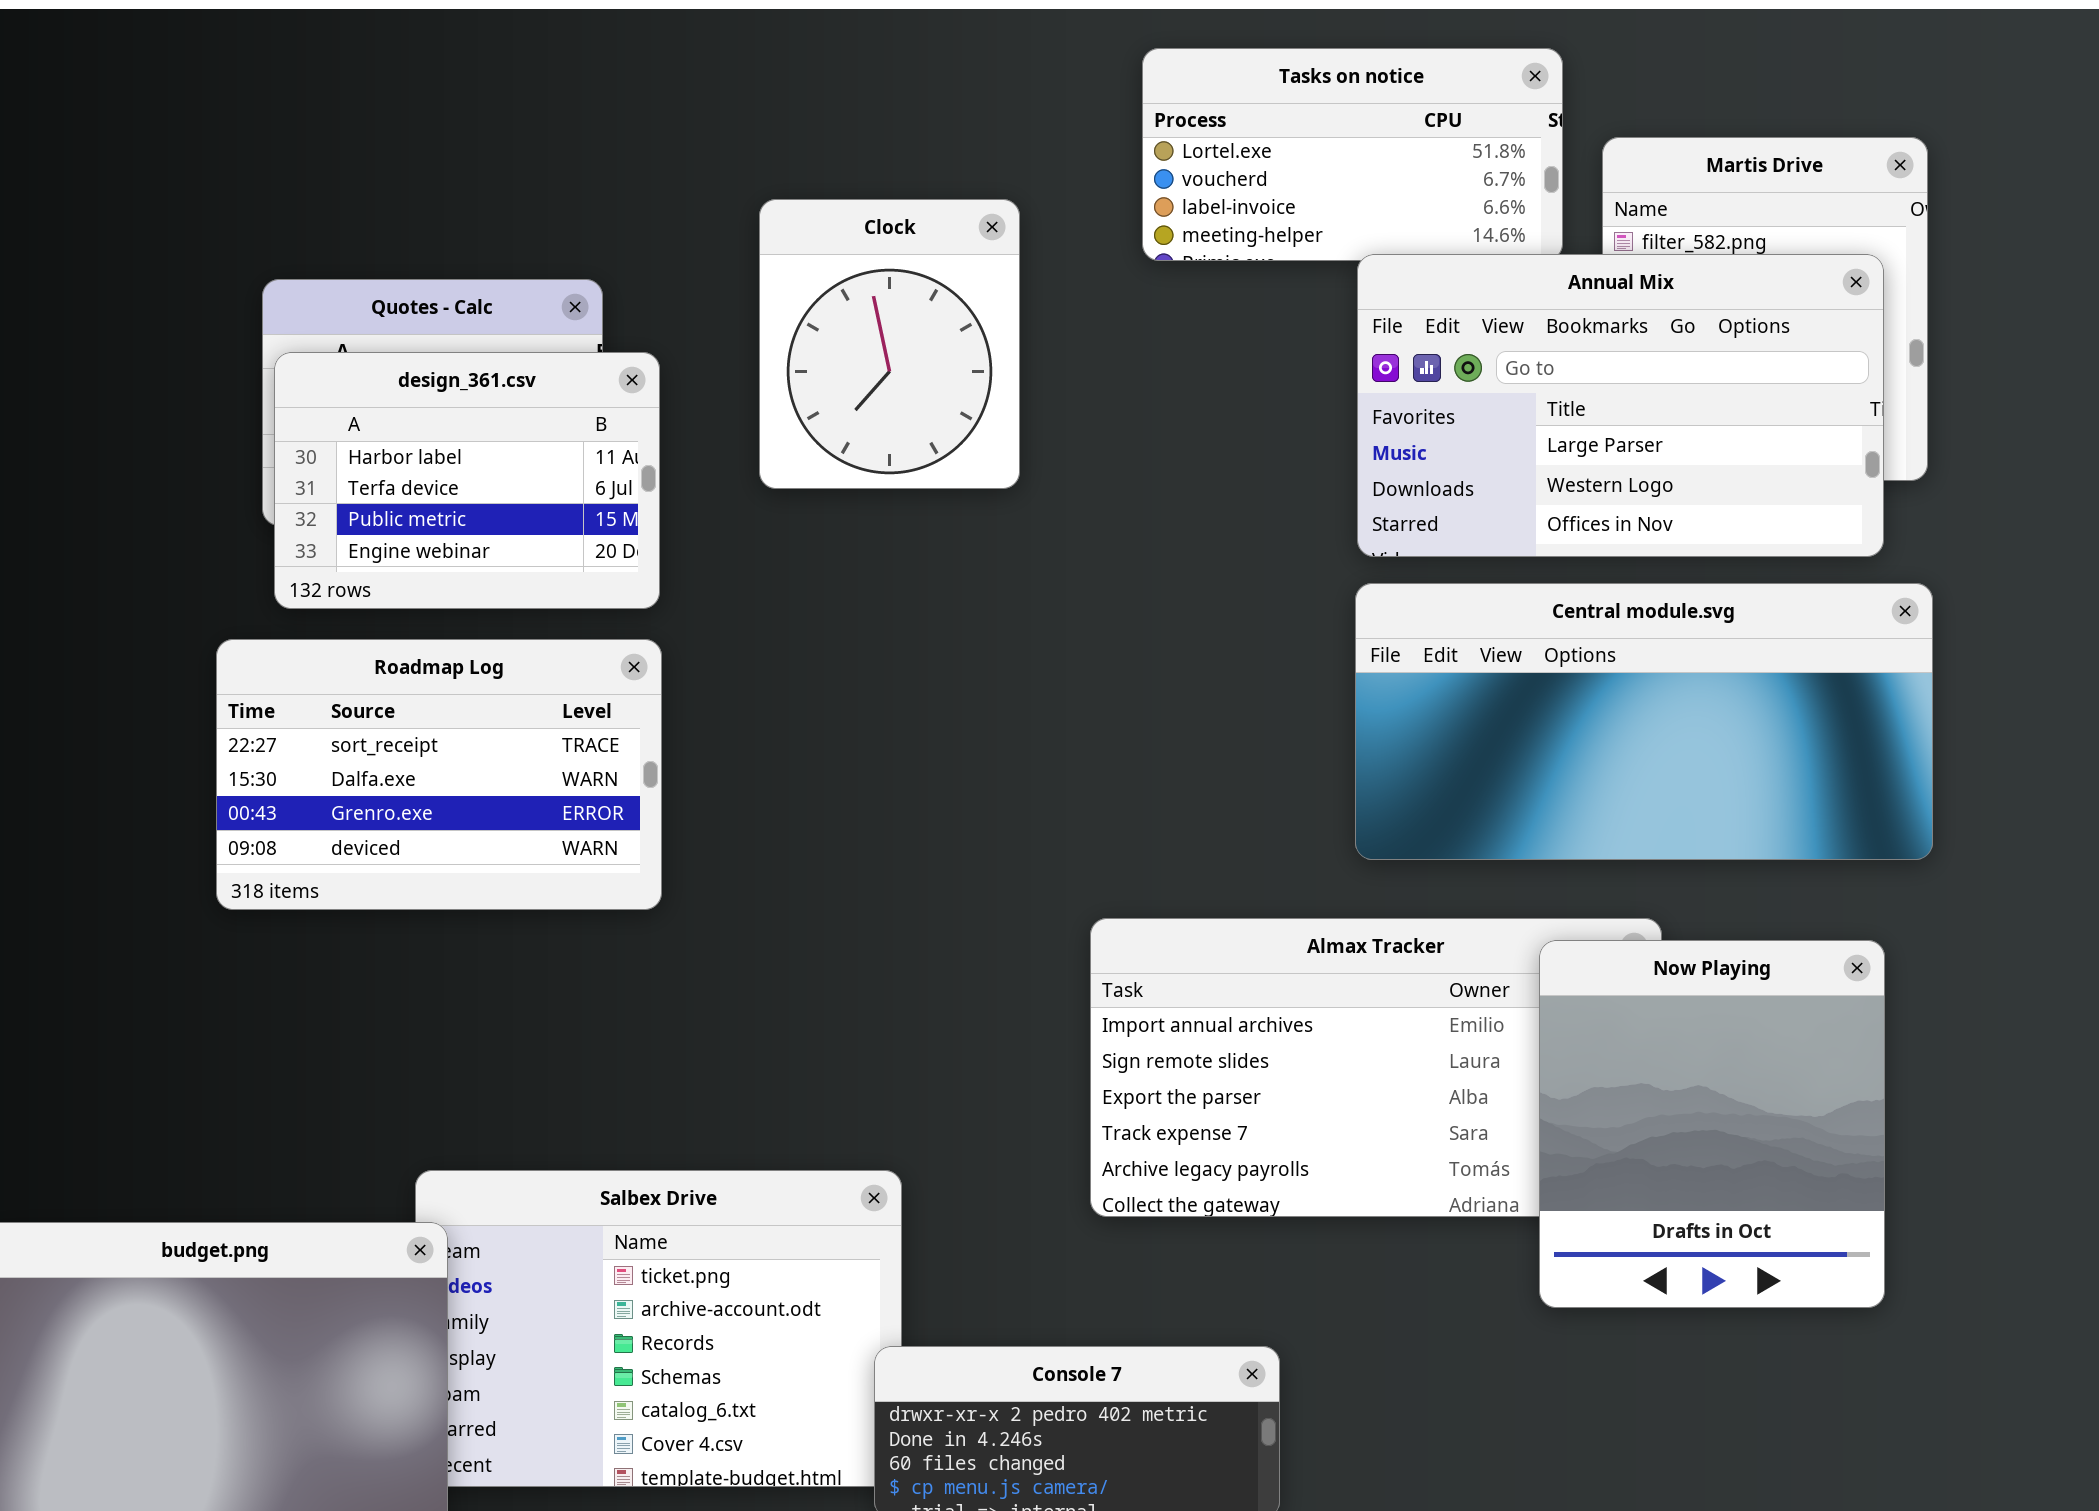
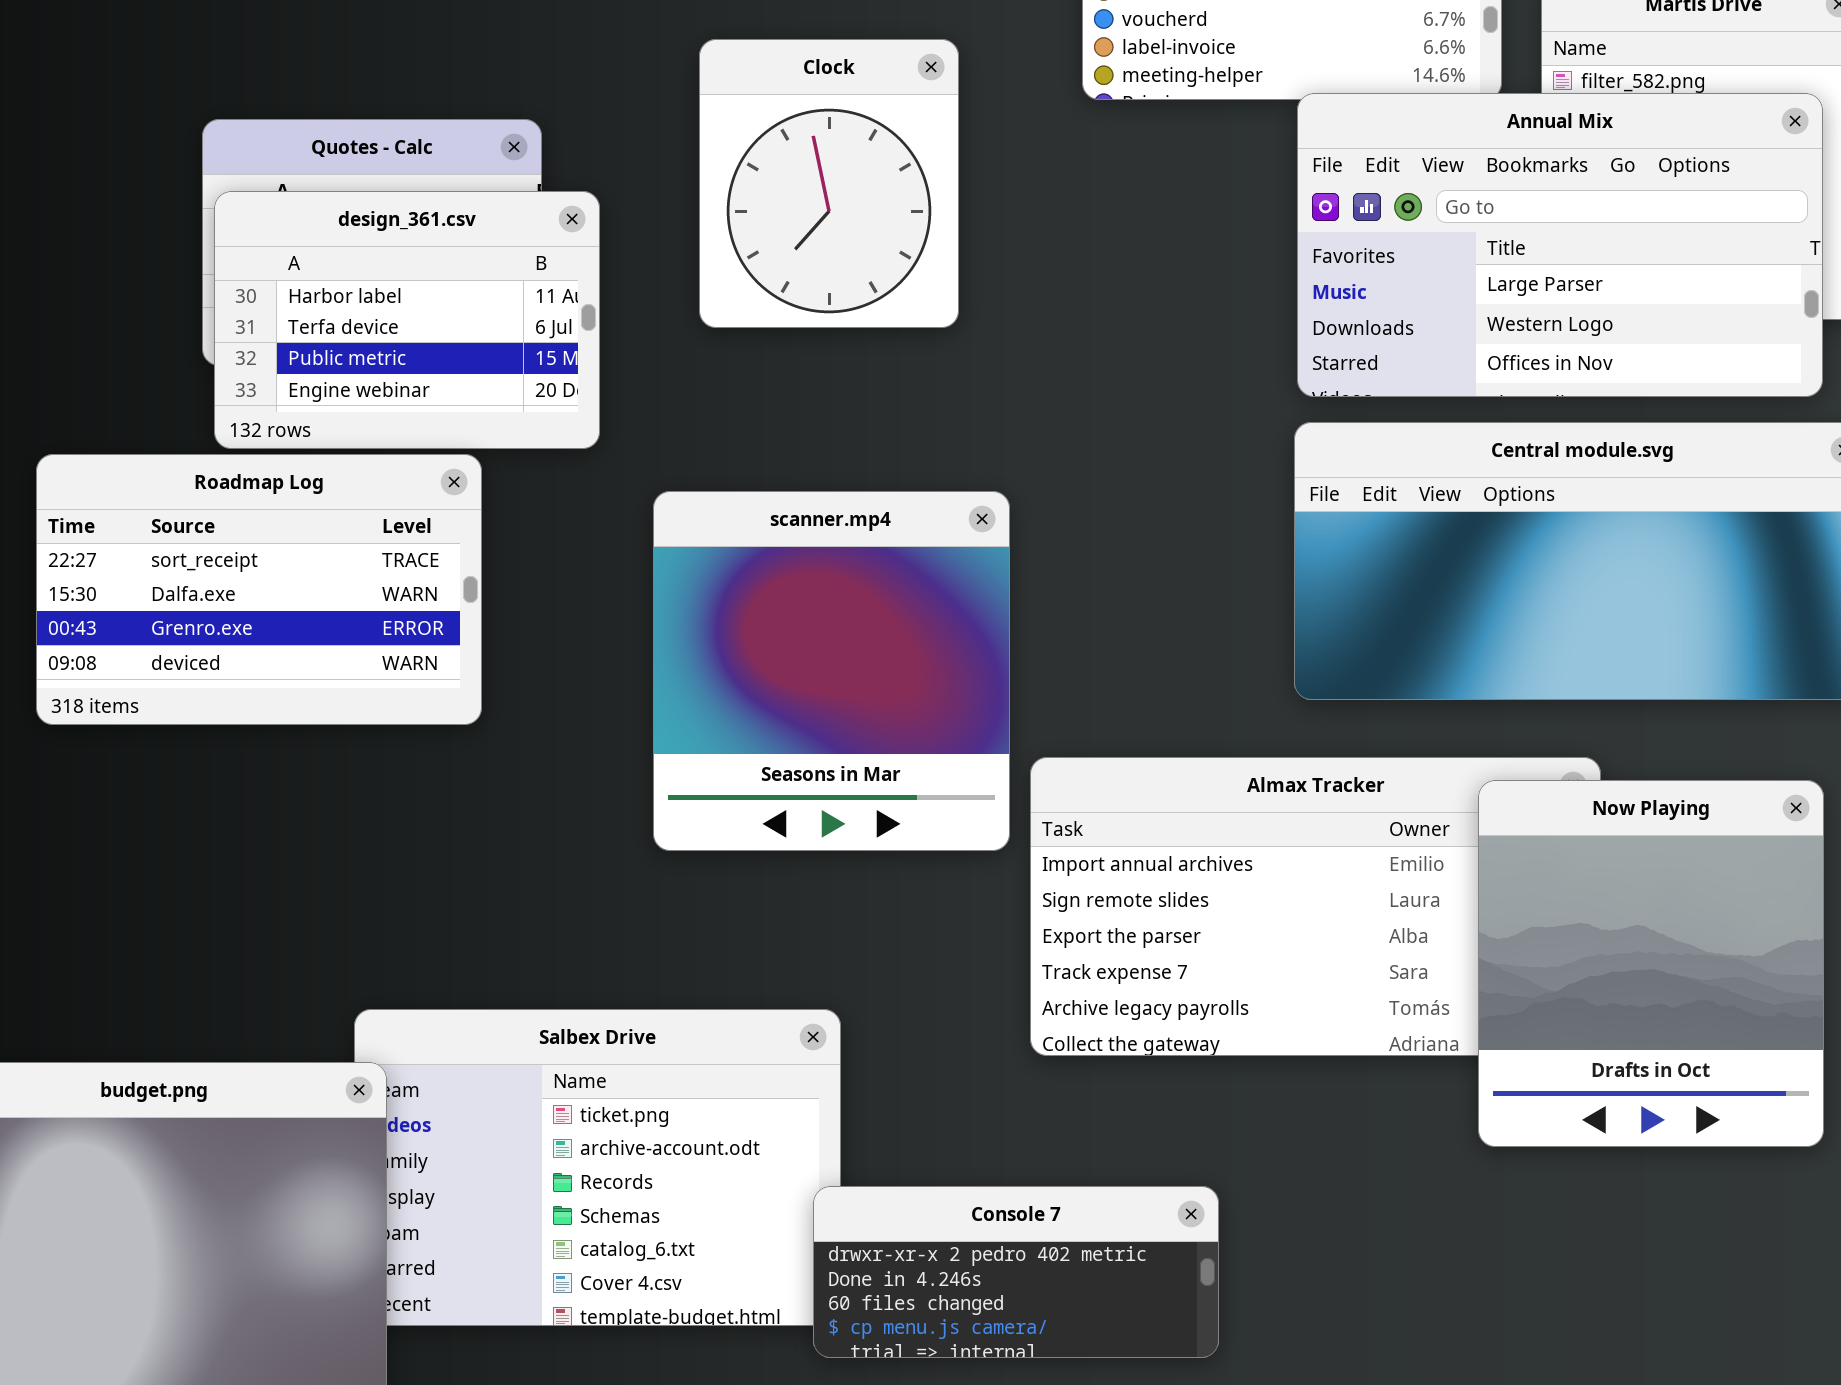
Roadmap Log: [216,639,662,910] -> [36,454,482,725], moved
scanner.mp4: none -> [653,491,1010,851], opened

